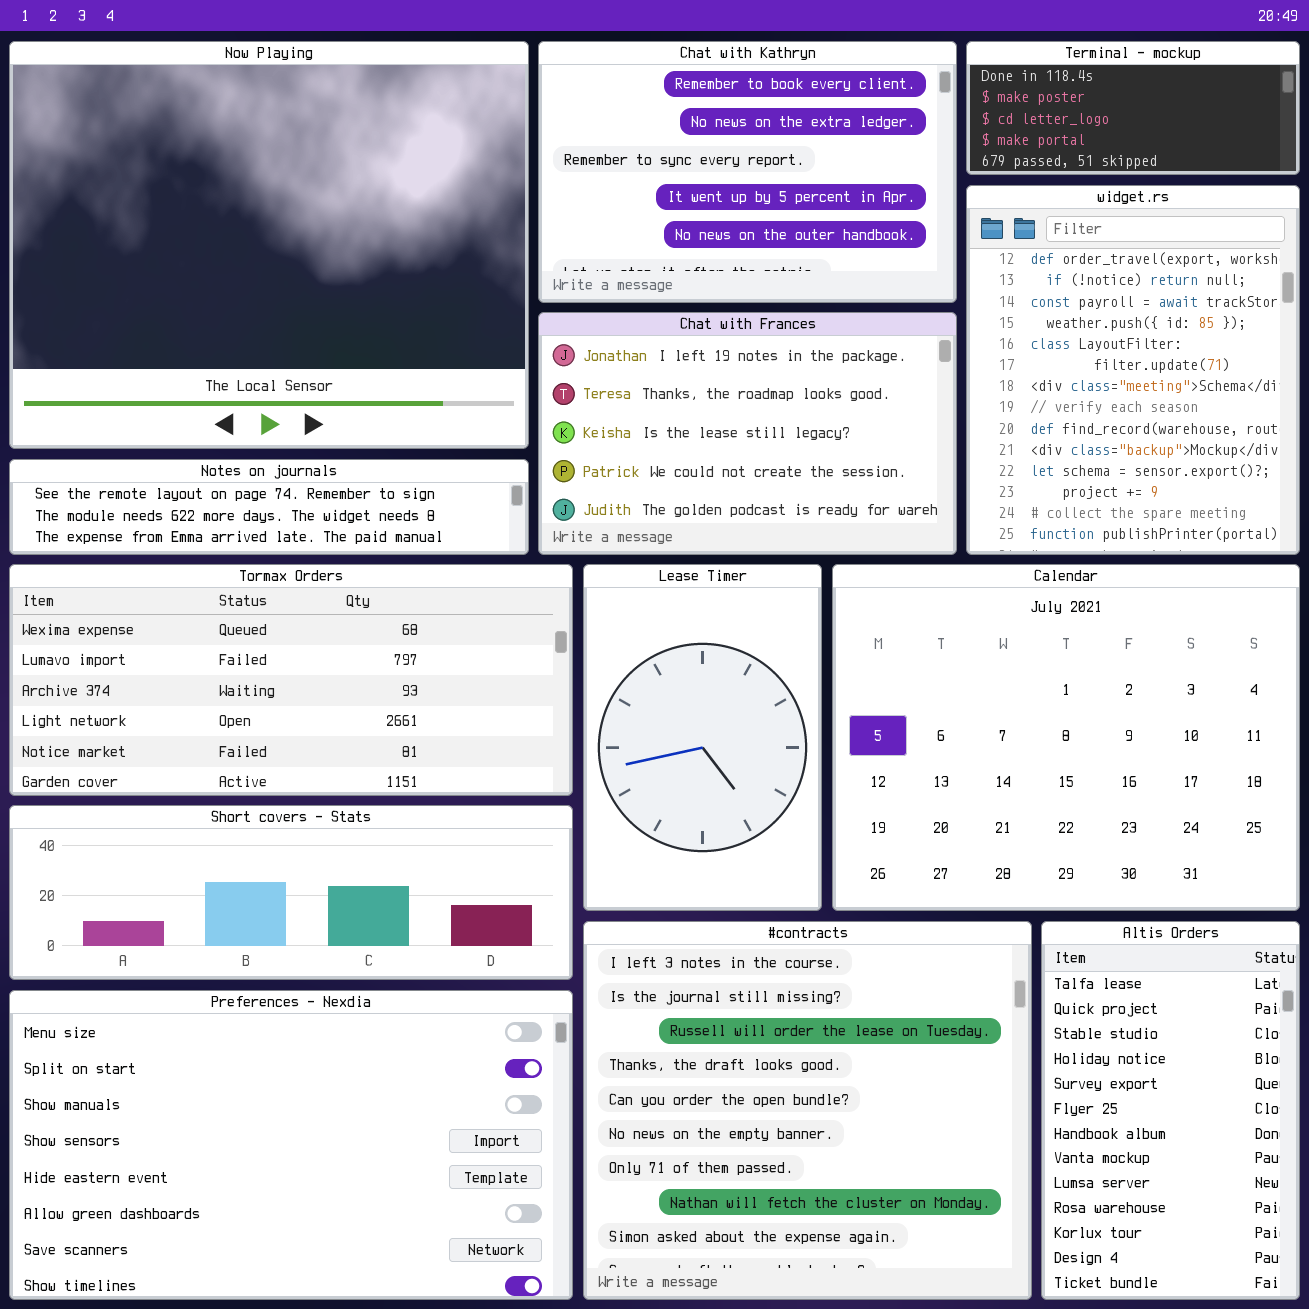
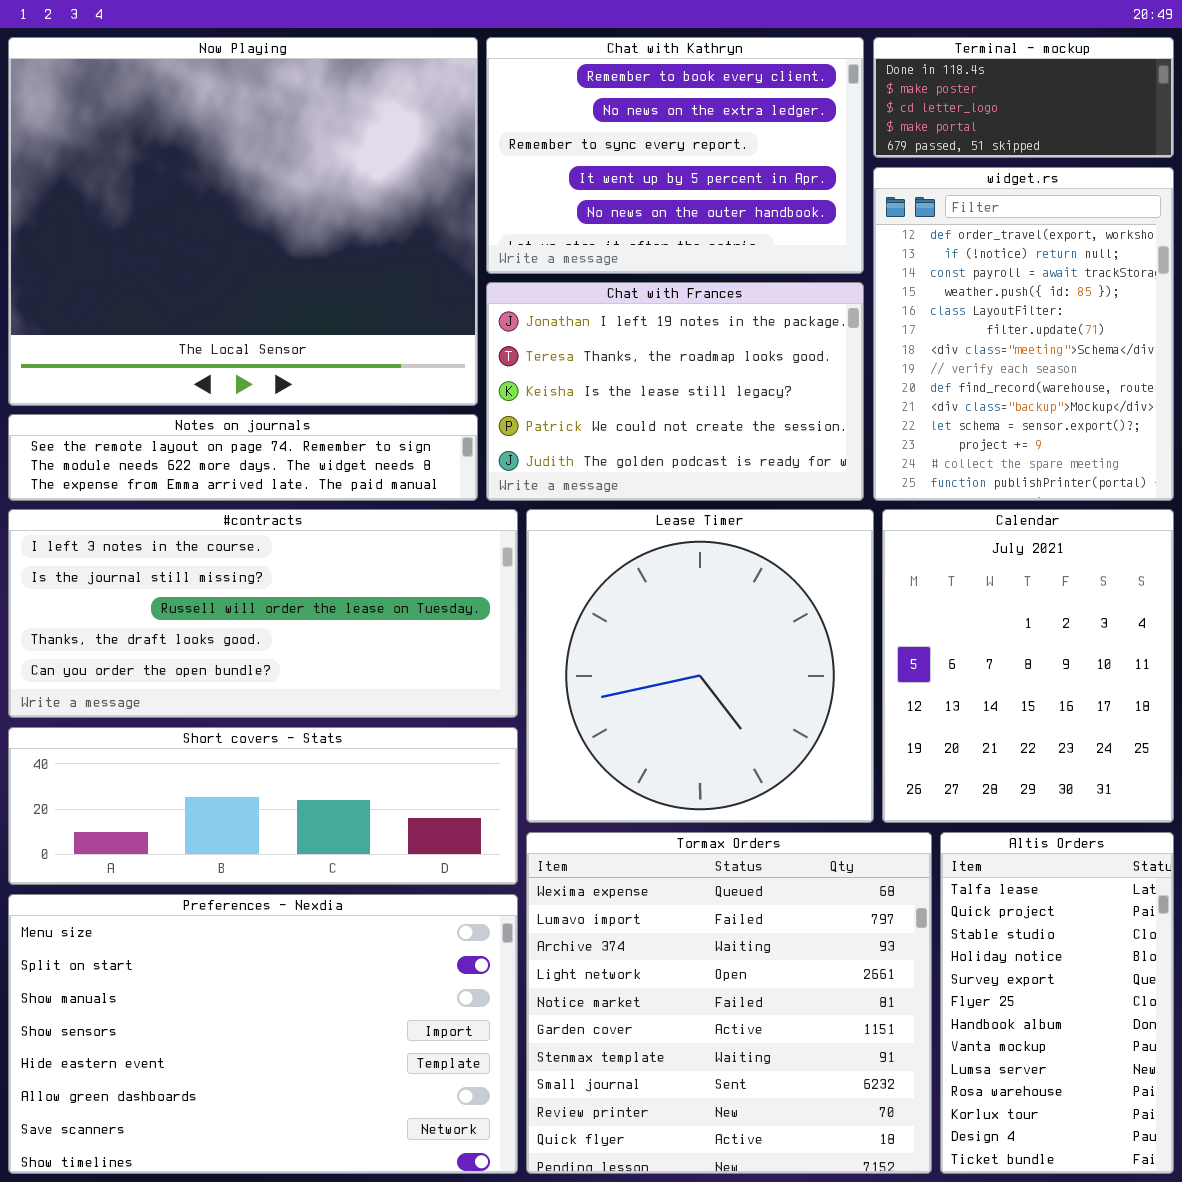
Tormax Orders: [9,564,573,796] -> [526,832,932,1174], moved, resized
Lease Timer: [583,564,822,911] -> [526,509,874,823], resized
Calendar: [832,564,1300,911] -> [882,509,1174,823], resized
#contracts: [583,921,1032,1300] -> [8,509,518,718], moved, resized

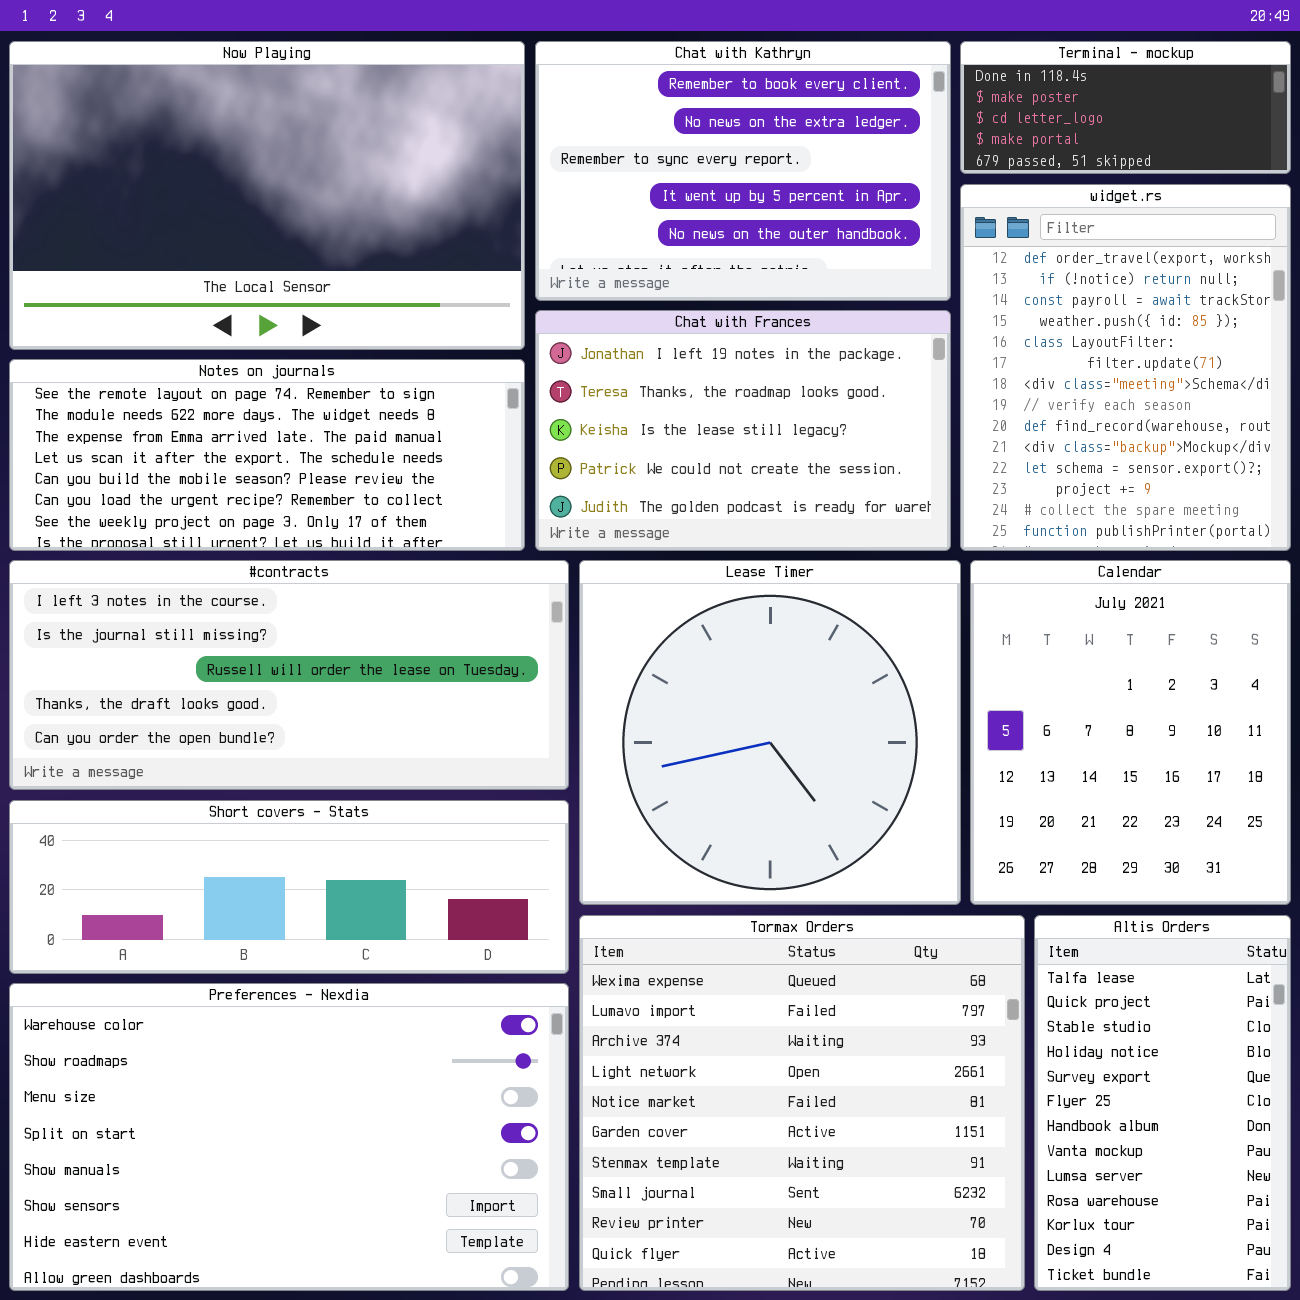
Now Playing: [8,37,478,406] -> [9,41,525,350], resized
Notes on journals: [8,414,478,501] -> [9,359,525,551], resized
Preferences - Nexdia: [8,894,518,1174] -> [9,983,569,1291], scrolled up 2 rows

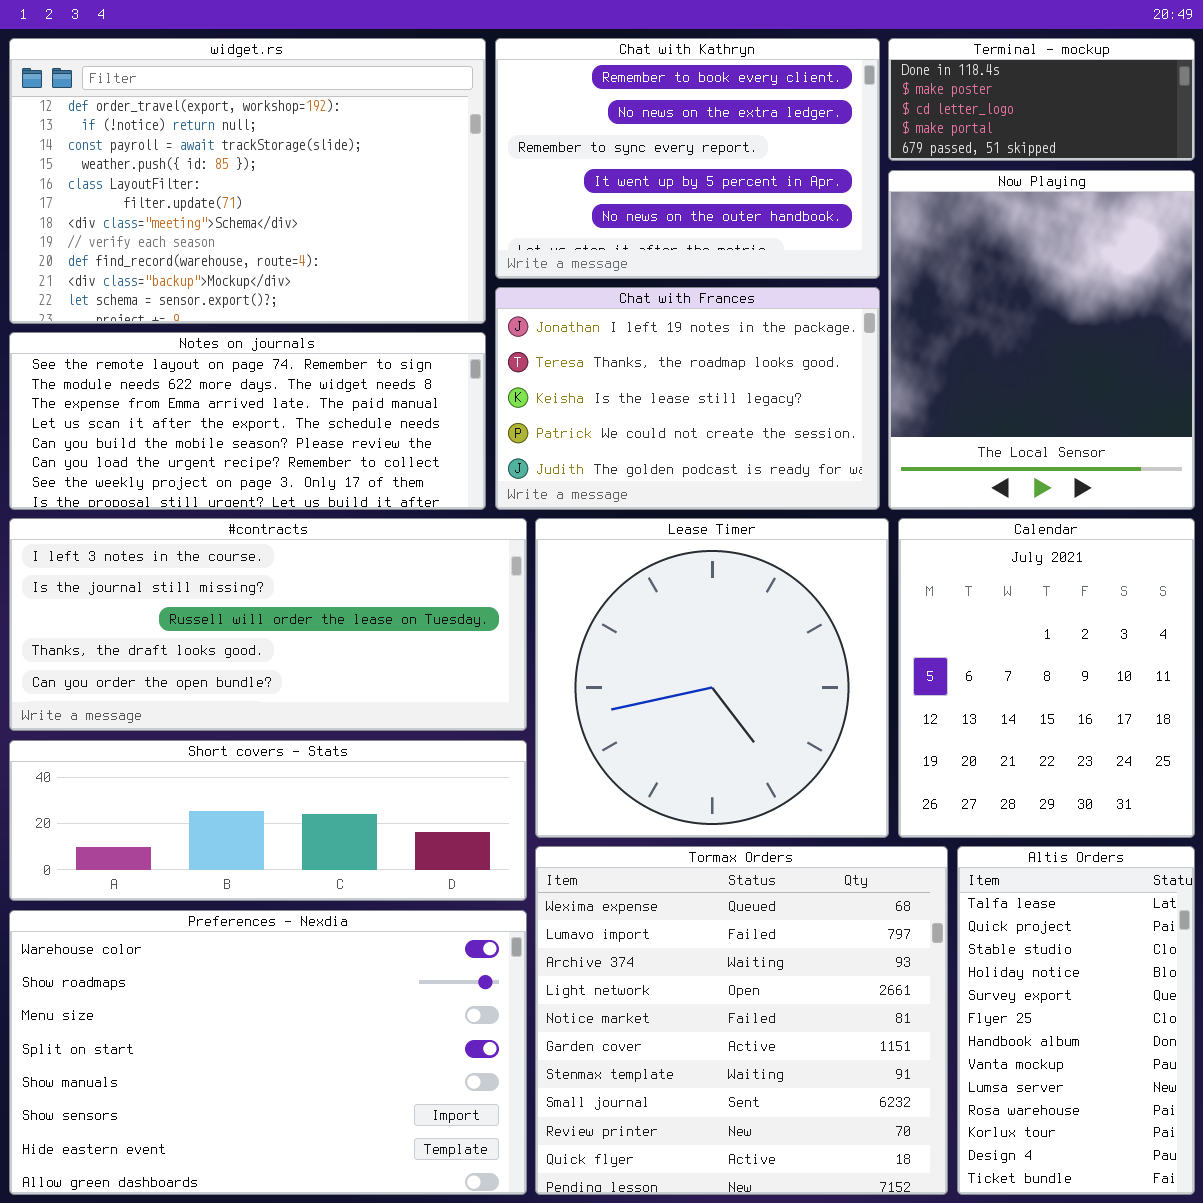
Now Playing: [9,41,525,350] -> [888,170,1195,510], moved, resized
widget.rs: [960,184,1291,551] -> [9,38,486,324], moved, resized

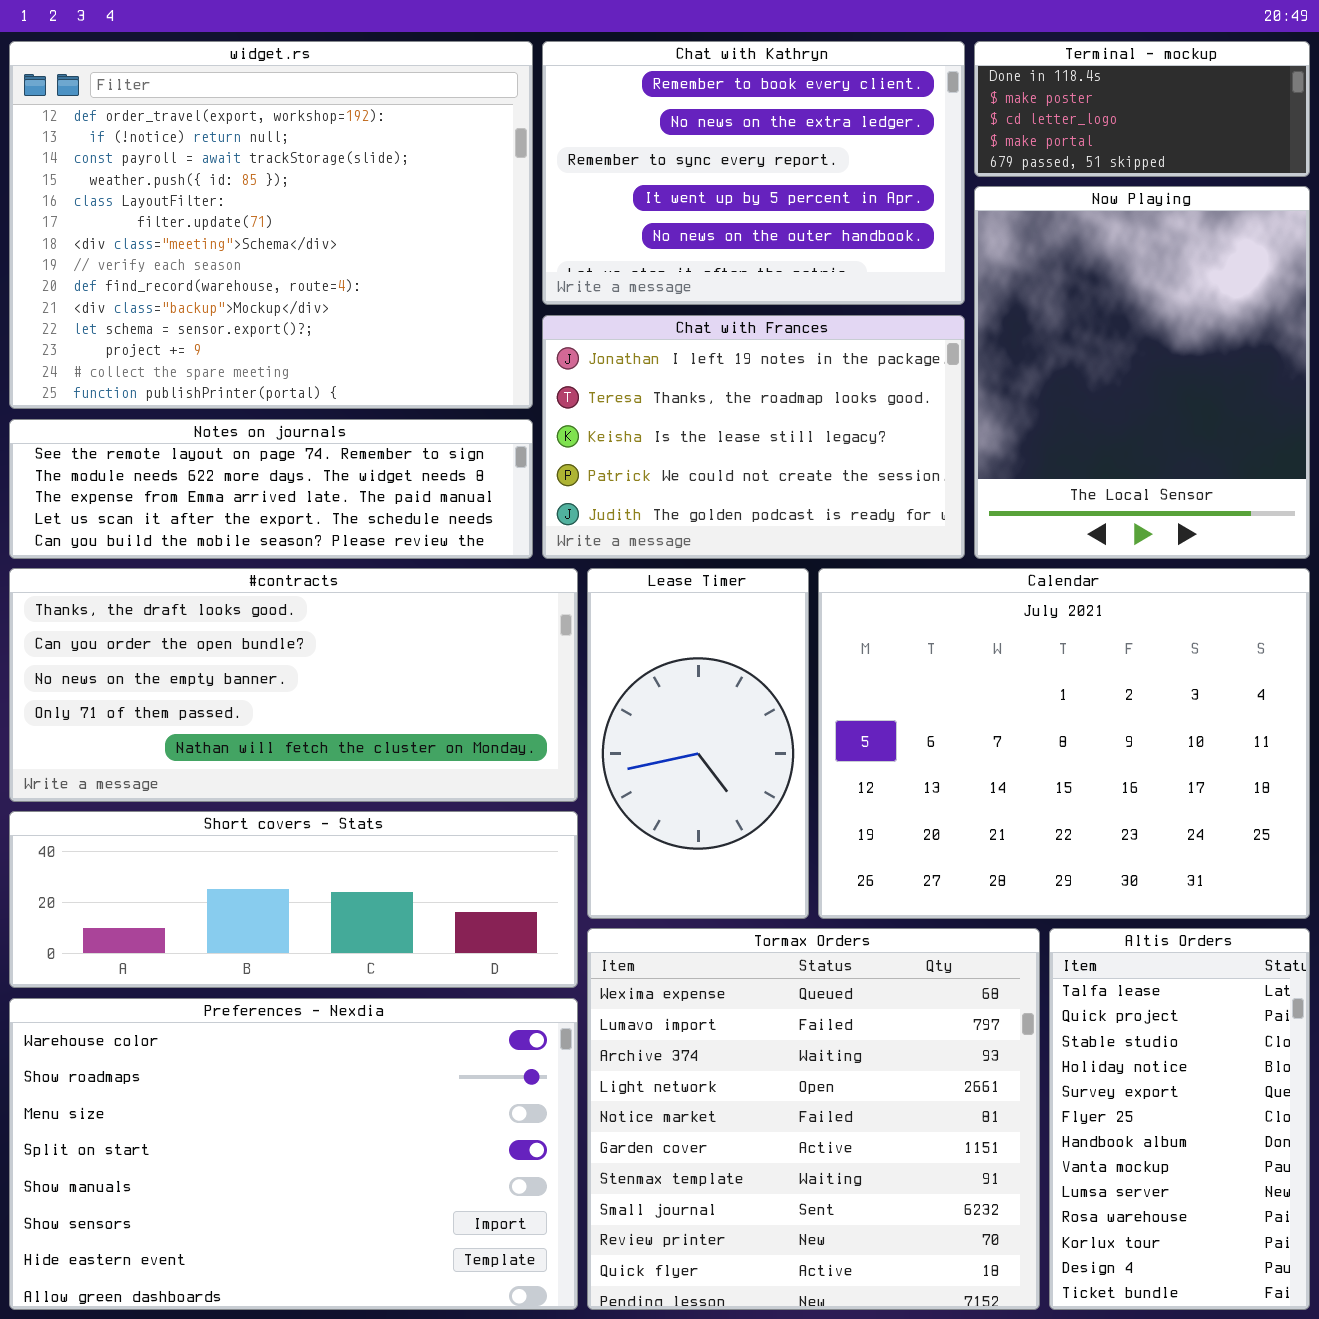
widget.rs: [9,38,486,324] -> [9,41,533,409], resized
Notes on journals: [9,332,486,510] -> [9,419,533,559], resized
#contracts: [9,518,527,731] -> [9,568,578,802], scrolled down 3 rows
Lease Timer: [535,518,889,838] -> [587,568,809,919], resized
Calendar: [898,518,1195,838] -> [818,568,1310,919], resized

